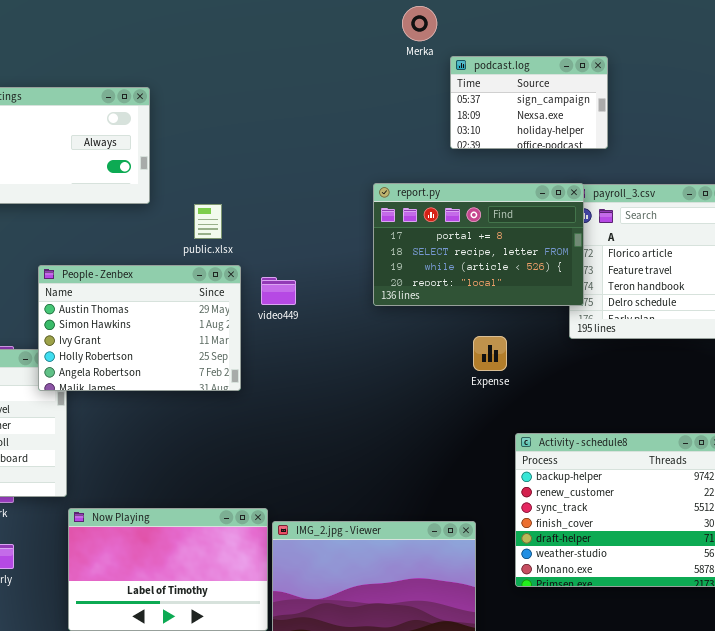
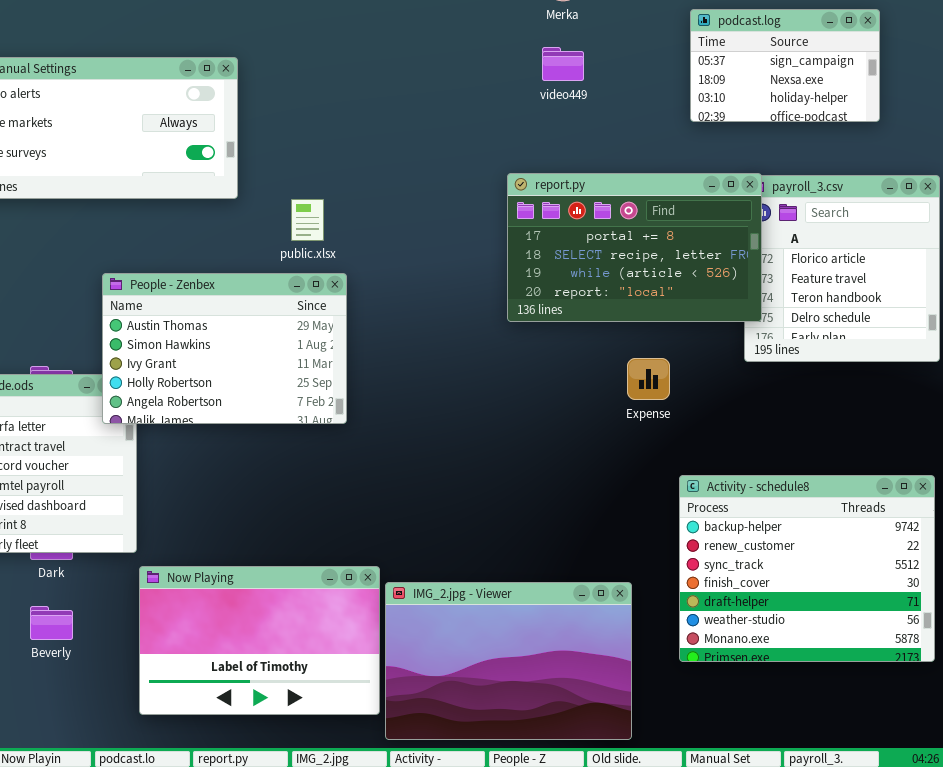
podcast.log: [450,56,608,149] -> [690,9,880,122], moved
video449: [261,277,296,305] -> [542,47,584,81], moved

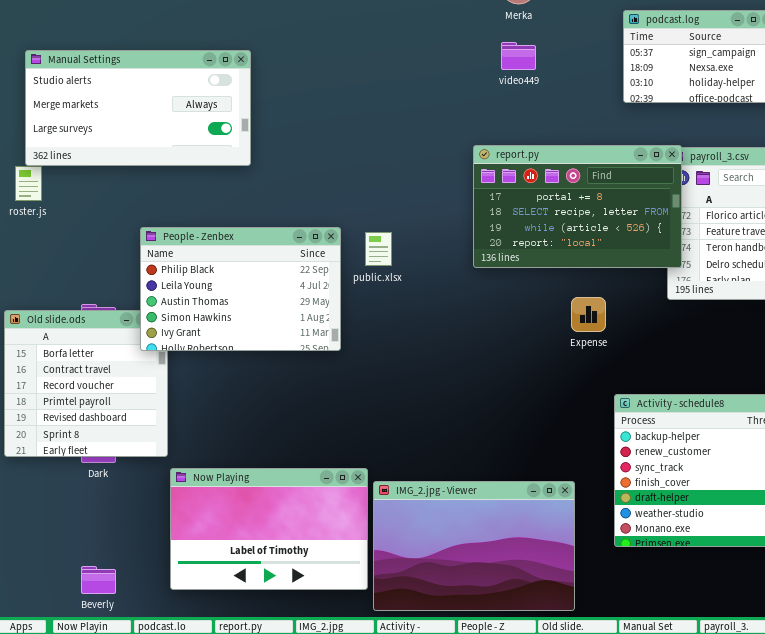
public.xlsx: [291,199,324,241] -> [365,232,392,266], moved
People - Zenbex: [102,273,347,424] -> [140,227,341,351], scrolled up 2 rows
Beverly: [30,606,73,640] -> [81,566,116,594], moved

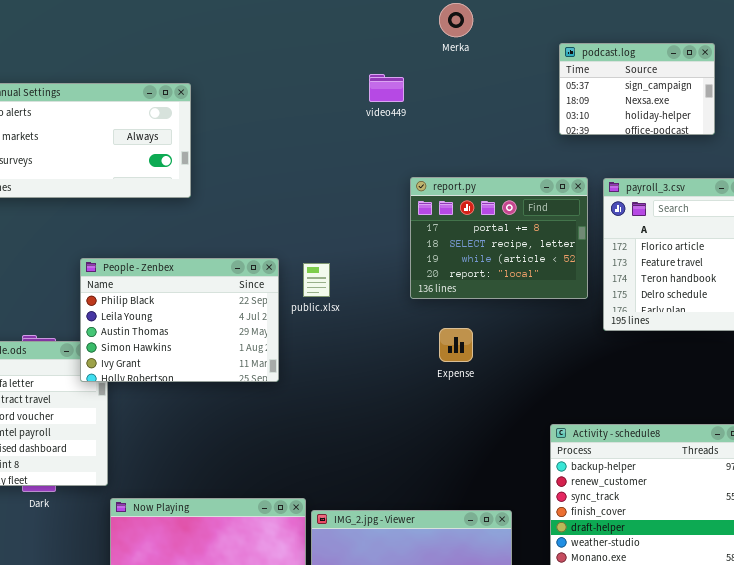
video449: [501,42,536,70] -> [369,74,404,102], moved
report.py: [473,145,682,268] -> [410,177,588,299], resized
Expense: [571,297,606,332] -> [439,328,473,362], moved

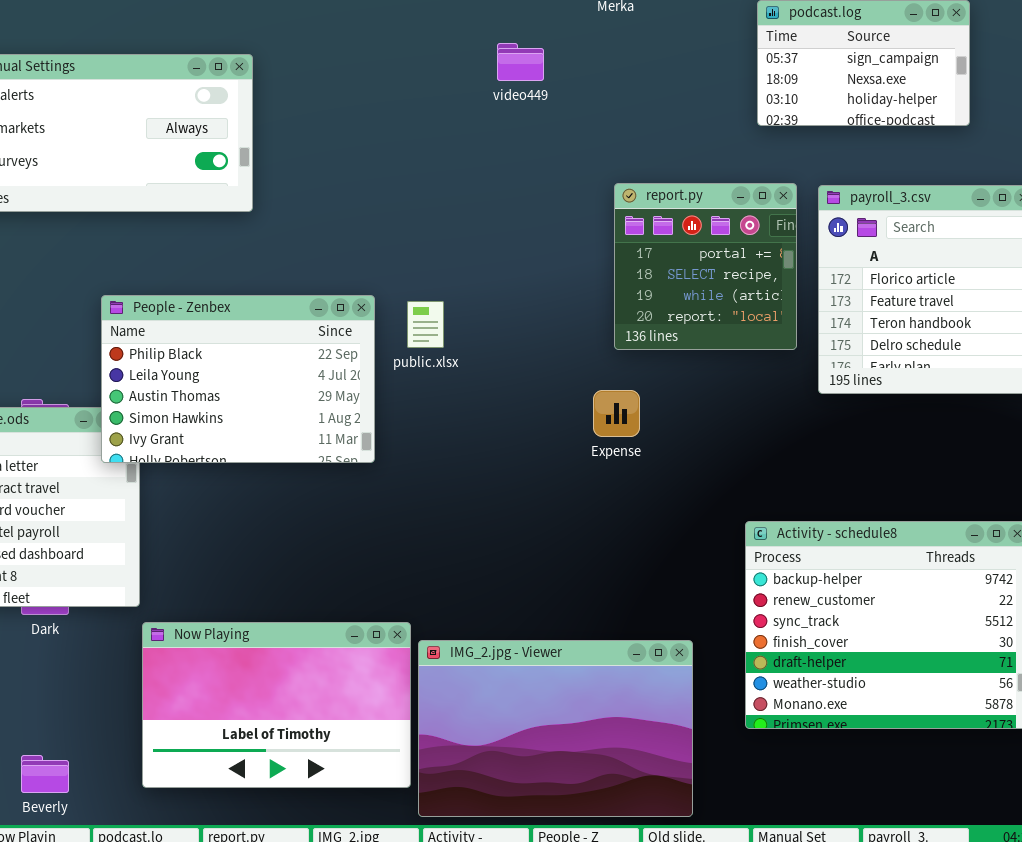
report.py: [410,177,588,299] -> [614,183,797,350], resized

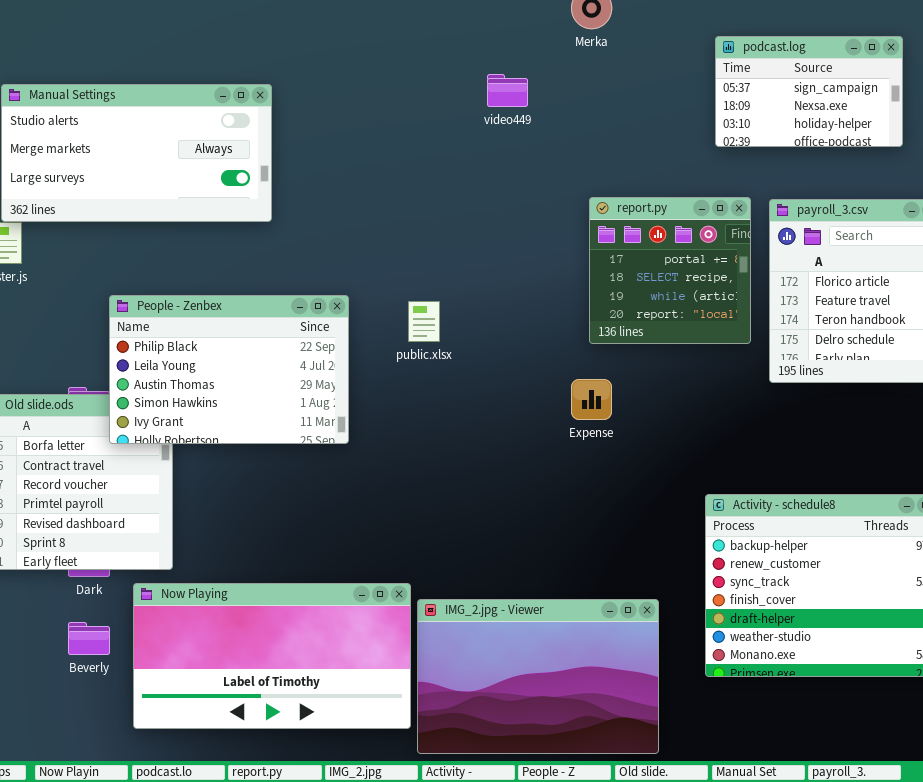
People - Zenbex: [101,295,375,463] -> [109,295,349,444], moved
Now Playing: [142,622,411,788] -> [133,583,411,729], resized
Beverly: [21,755,69,793] -> [68,622,110,655], moved

